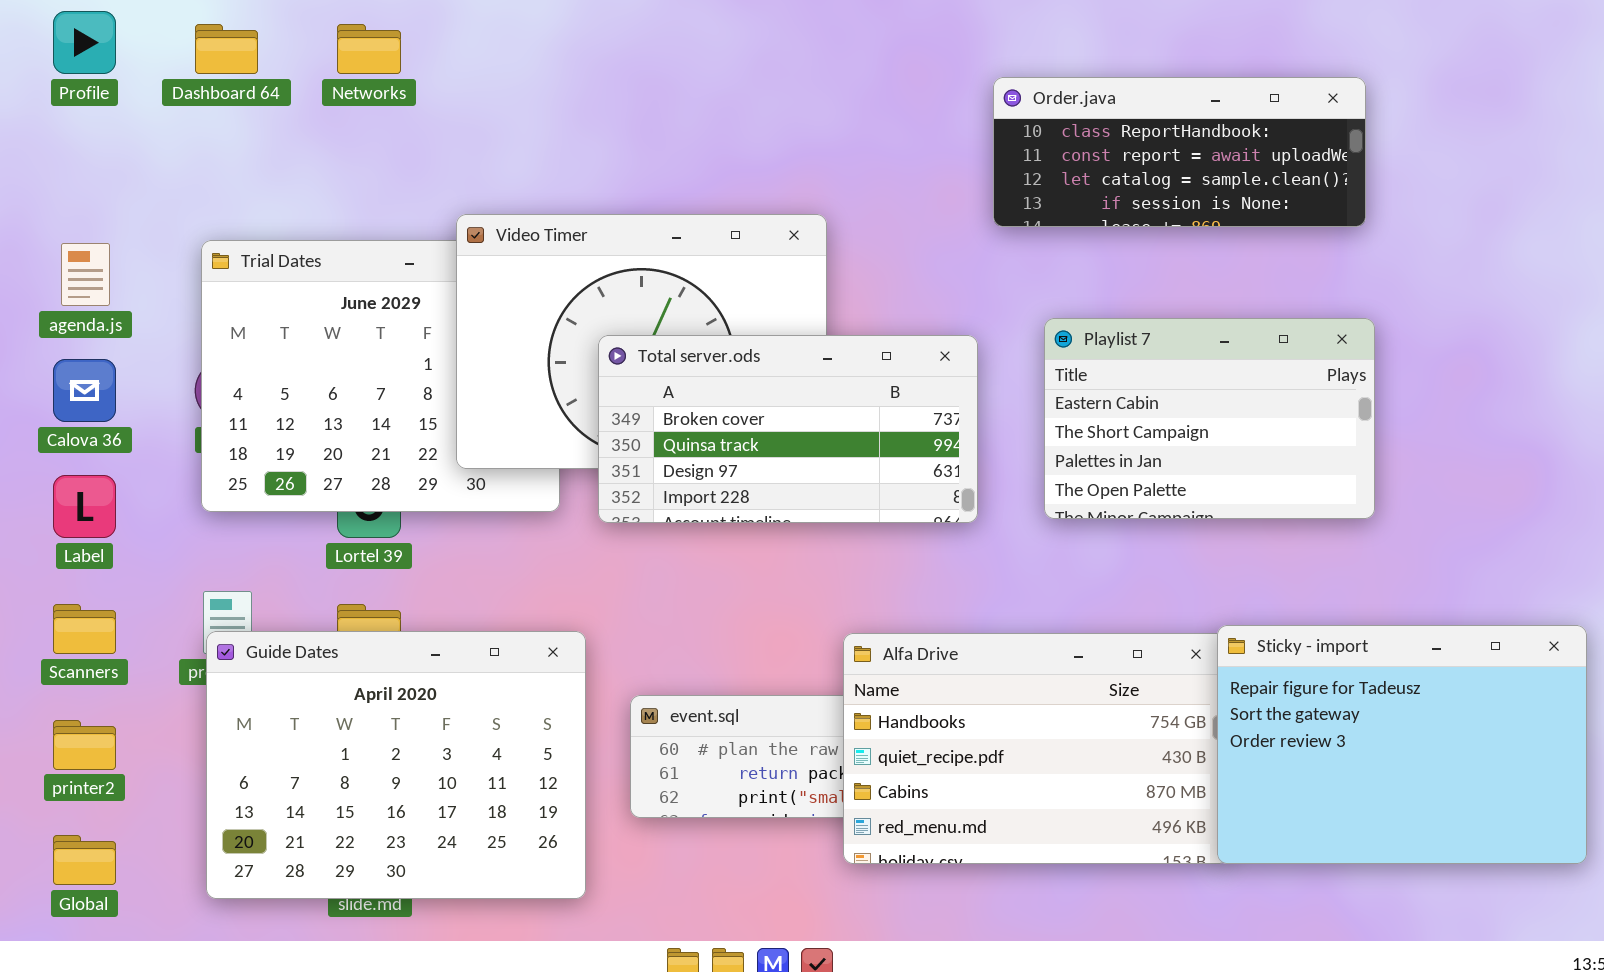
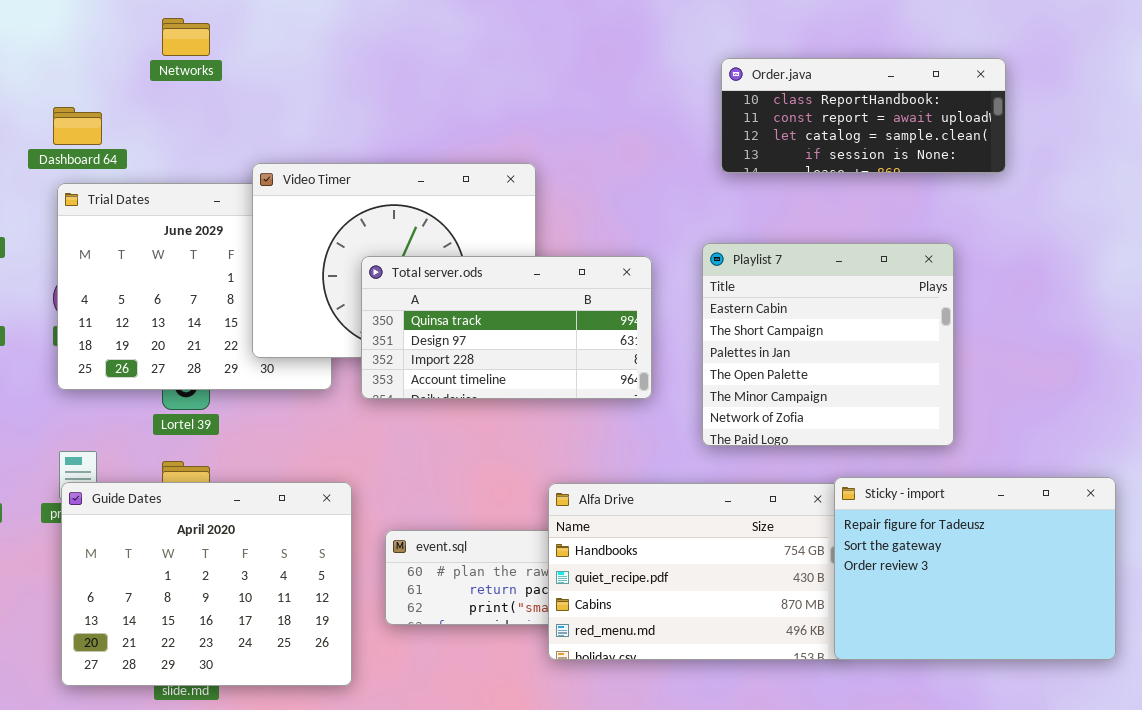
Dashboard 64: [195,24,258,74] -> [53,107,102,145], moved
Order.java: [993,77,1366,227] -> [721,58,1006,173], moved
Playlist 7: [1044,318,1375,519] -> [702,243,954,446], resized
Total server.ods: [598,335,978,523] -> [361,256,652,399], scrolled down 1 row

